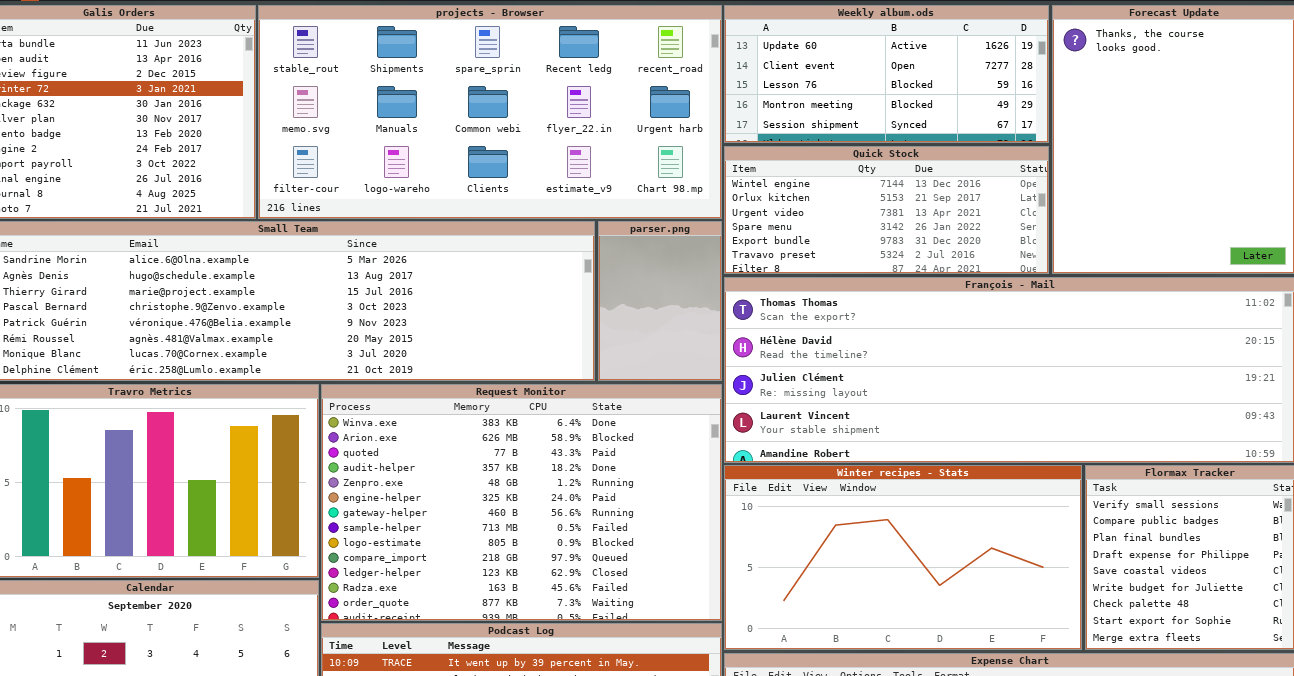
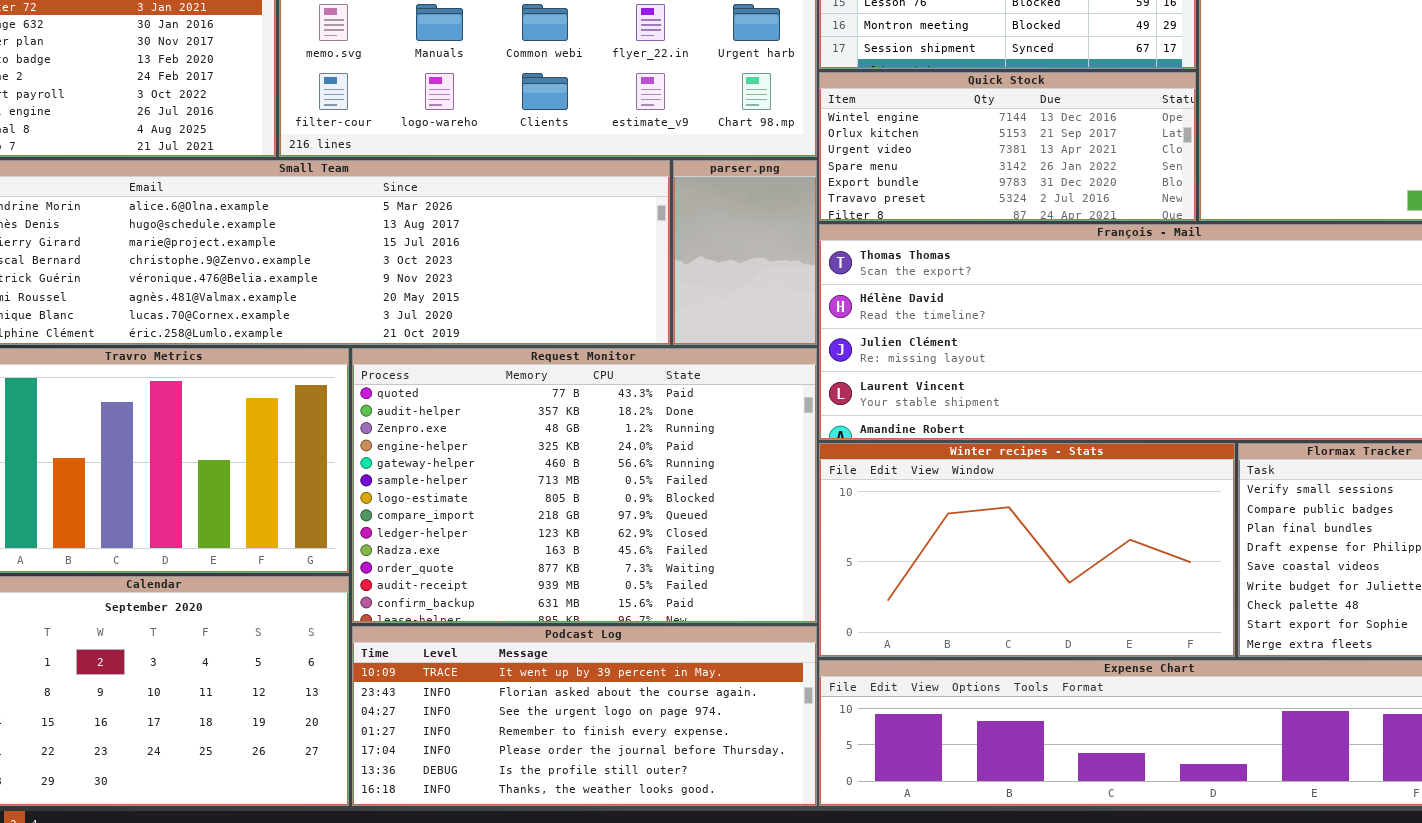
Request Monitor: [321,384,722,621] -> [352,348,817,623], scrolled down 2 rows

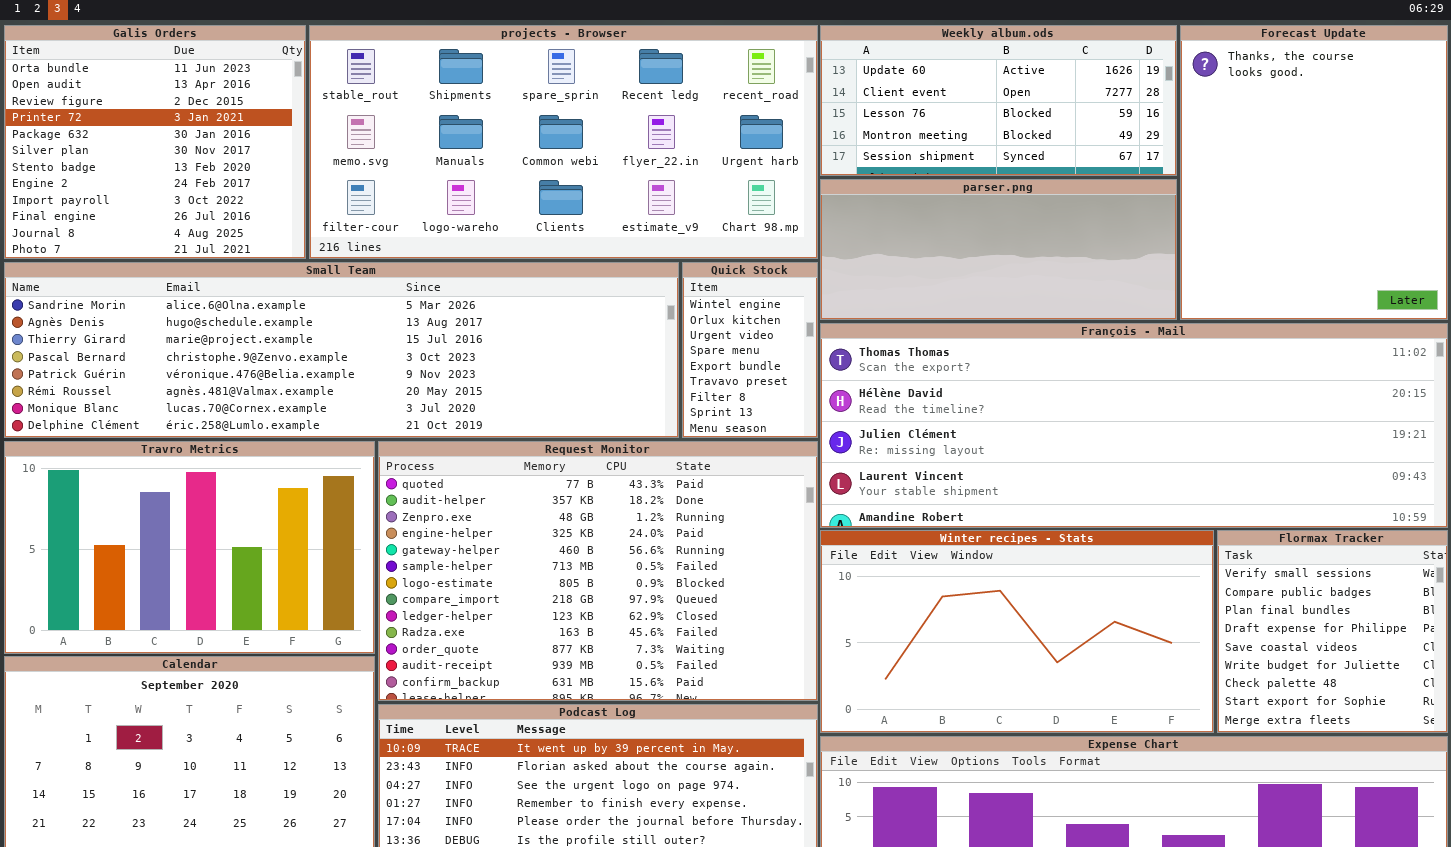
Quick Stock: [819,72,1196,221] -> [682,262,818,438], moved, resized
parser.png: [673,160,817,345] -> [820,179,1177,320], moved, resized

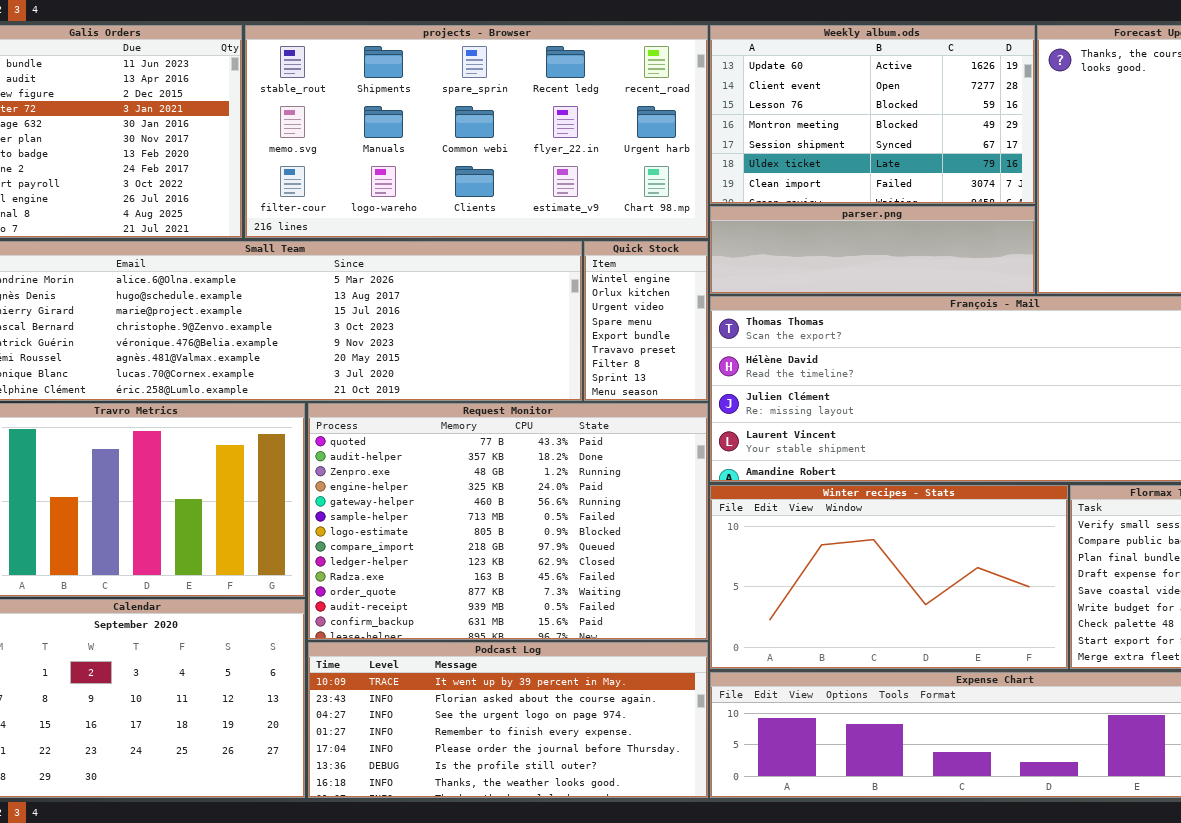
Weekly album.ods: [820,25,1177,176] -> [710,25,1035,204], resized
parser.png: [820,179,1177,320] -> [710,206,1035,294], resized

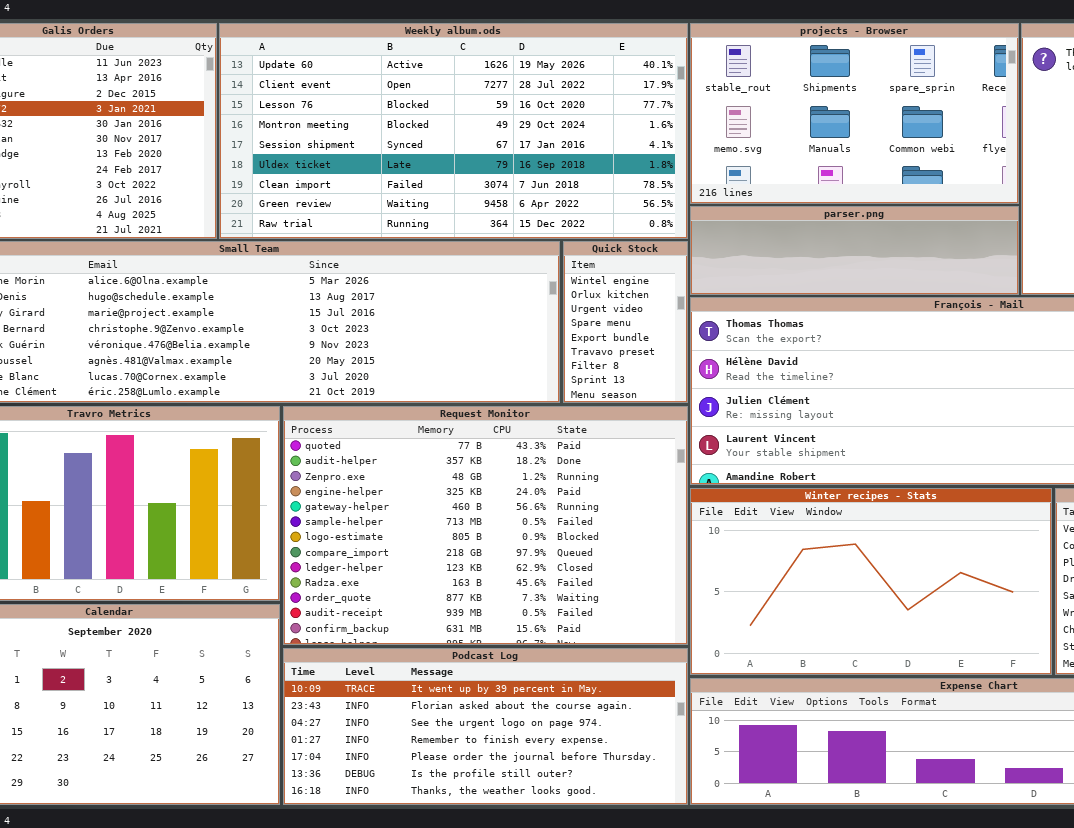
projects - Browser: [245,25,708,238] -> [690,23,1019,204], moved, resized
Weekly album.ods: [710,25,1035,204] -> [219,23,688,239], moved, resized

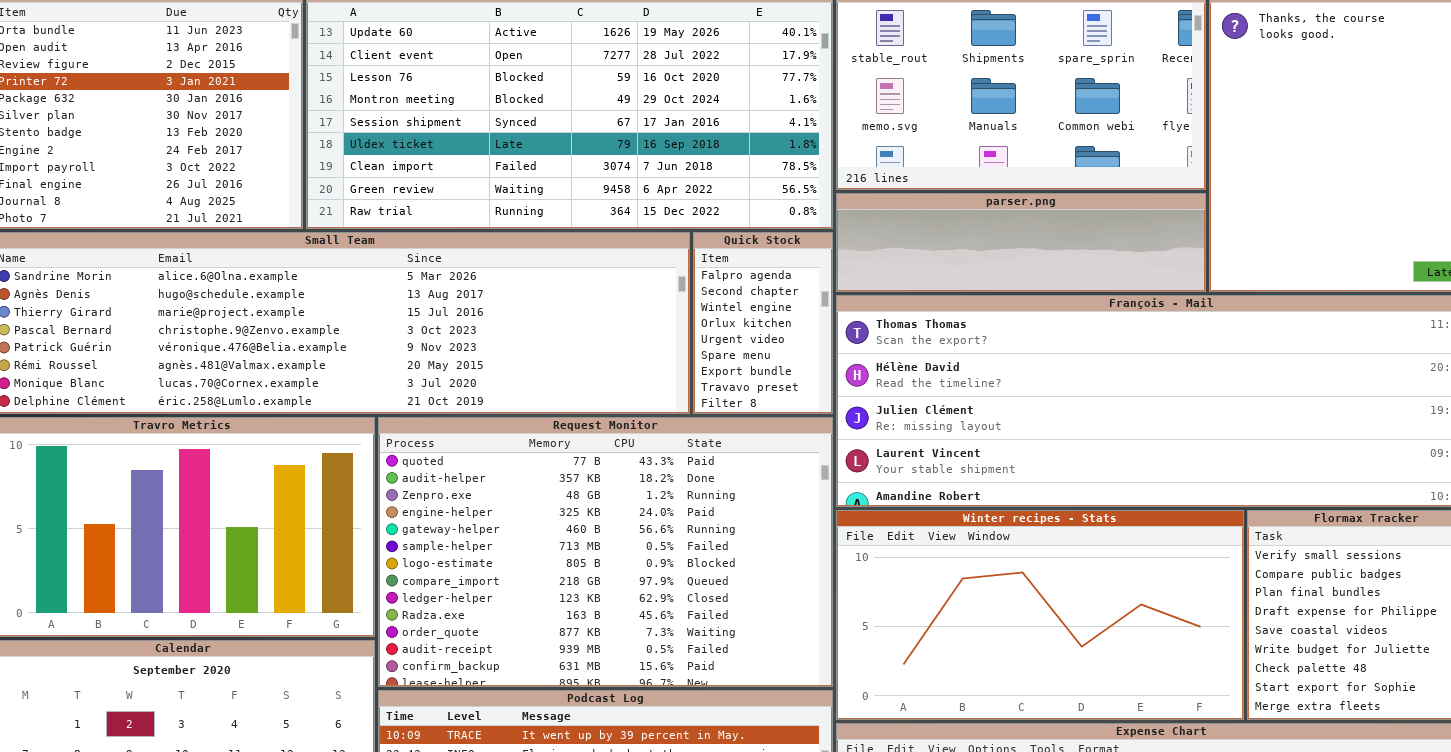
Quick Stock: [563,241,688,403] -> [693,232,833,414], scrolled up 2 rows

